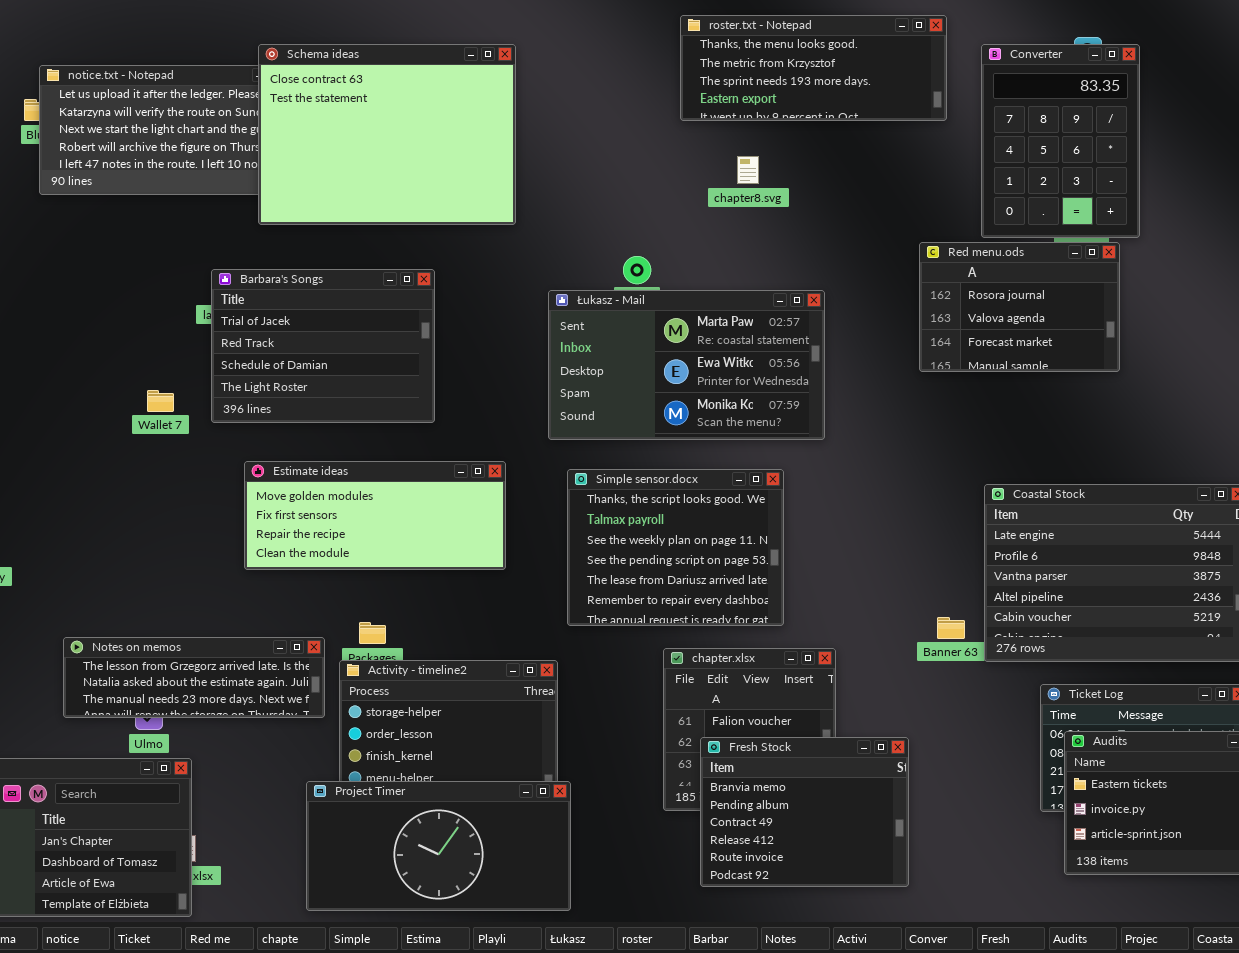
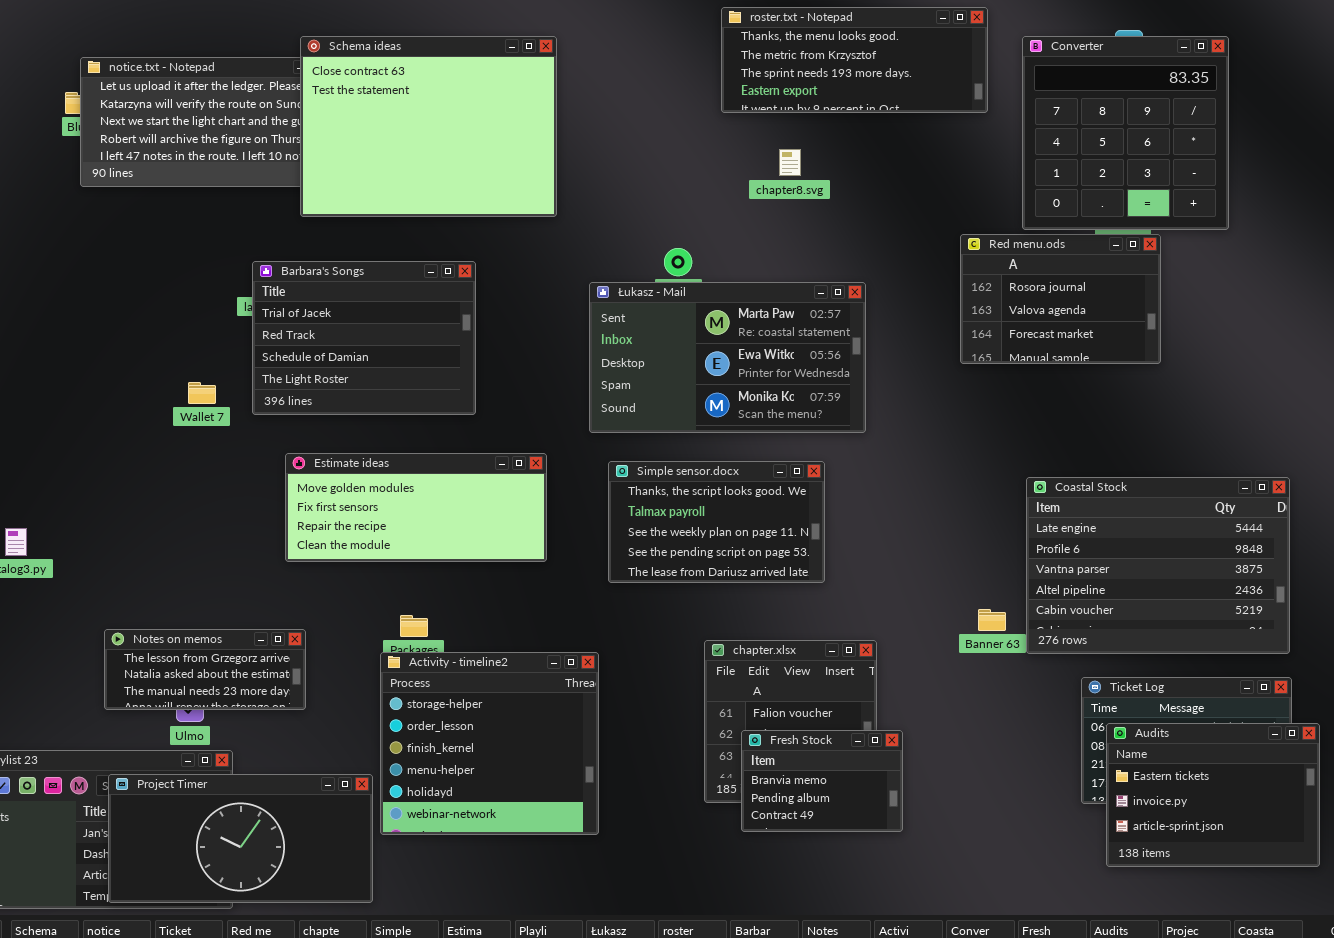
Converter: [981,44,1140,238] -> [1022,36,1229,230], resized
Simple sensor.docx: [567,469,784,626] -> [608,461,825,583], resized
Notes on memos: [63,637,325,718] -> [104,629,306,710], resized
Fresh Stock: [700,737,909,887] -> [741,730,903,832], resized
Project Timer: [306,781,571,911] -> [108,774,373,903], moved

